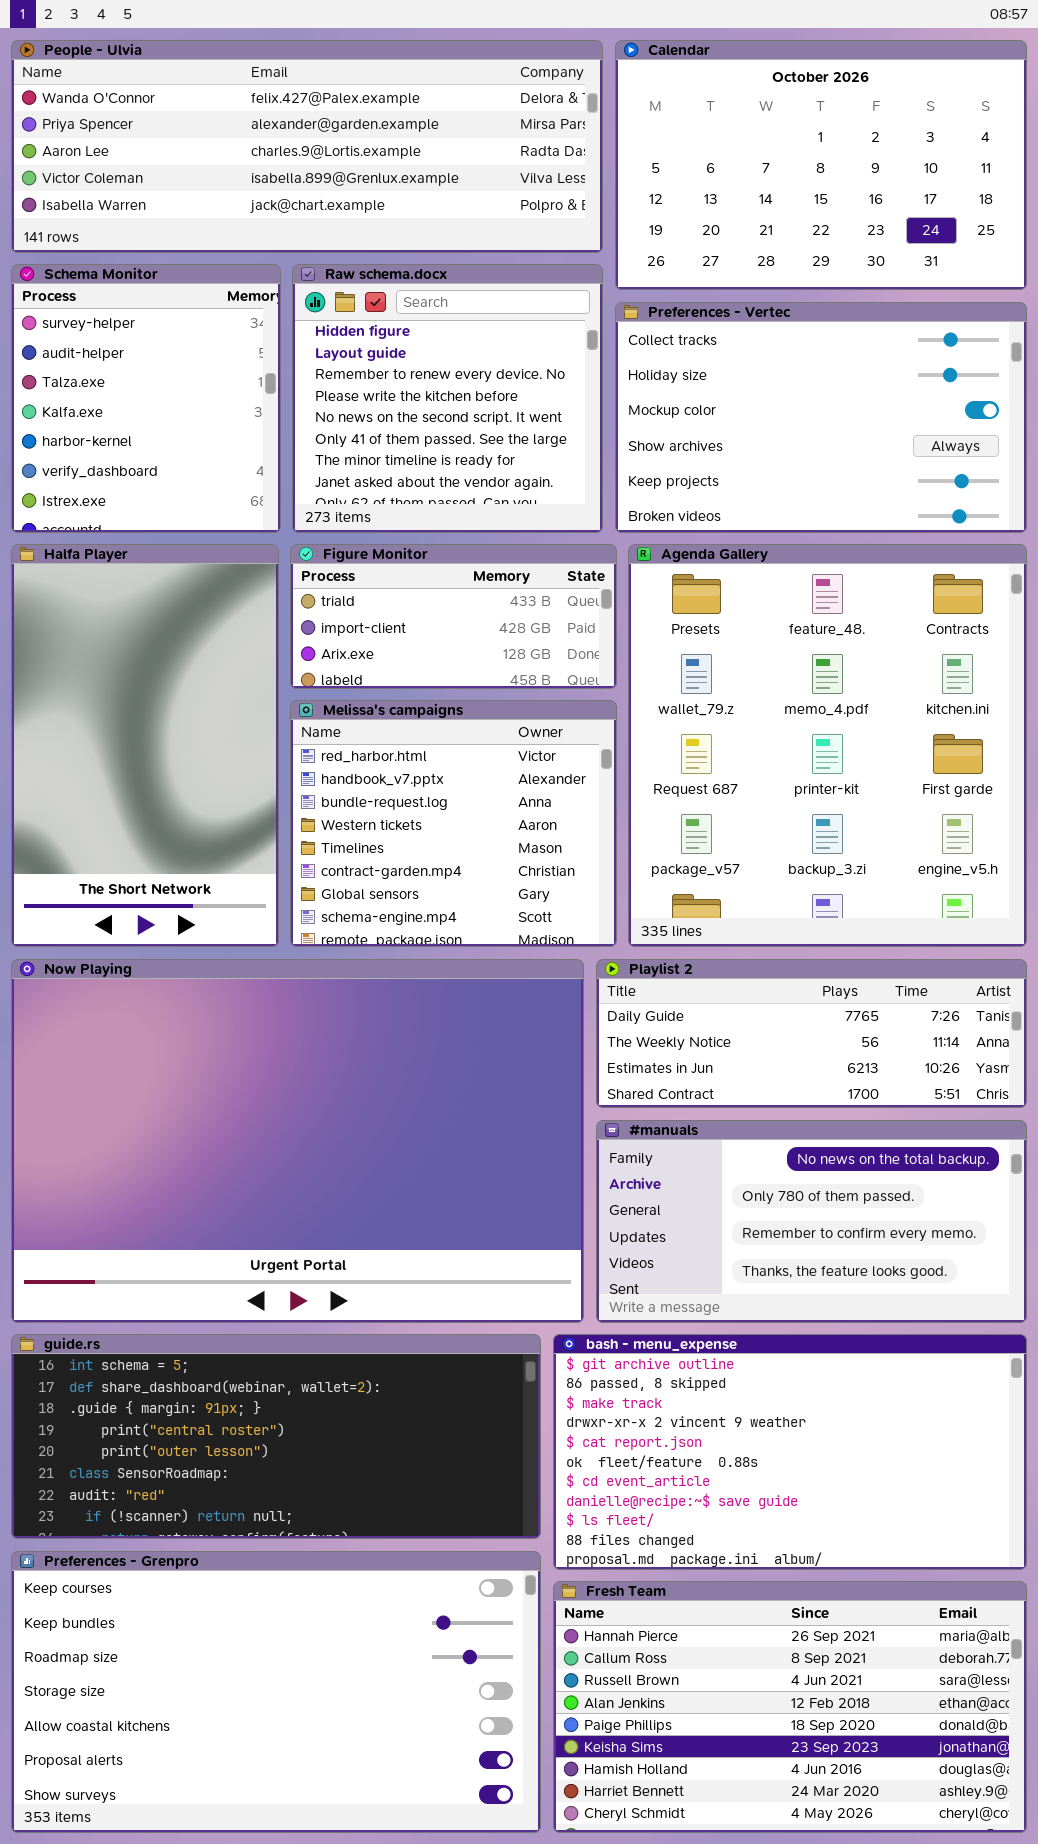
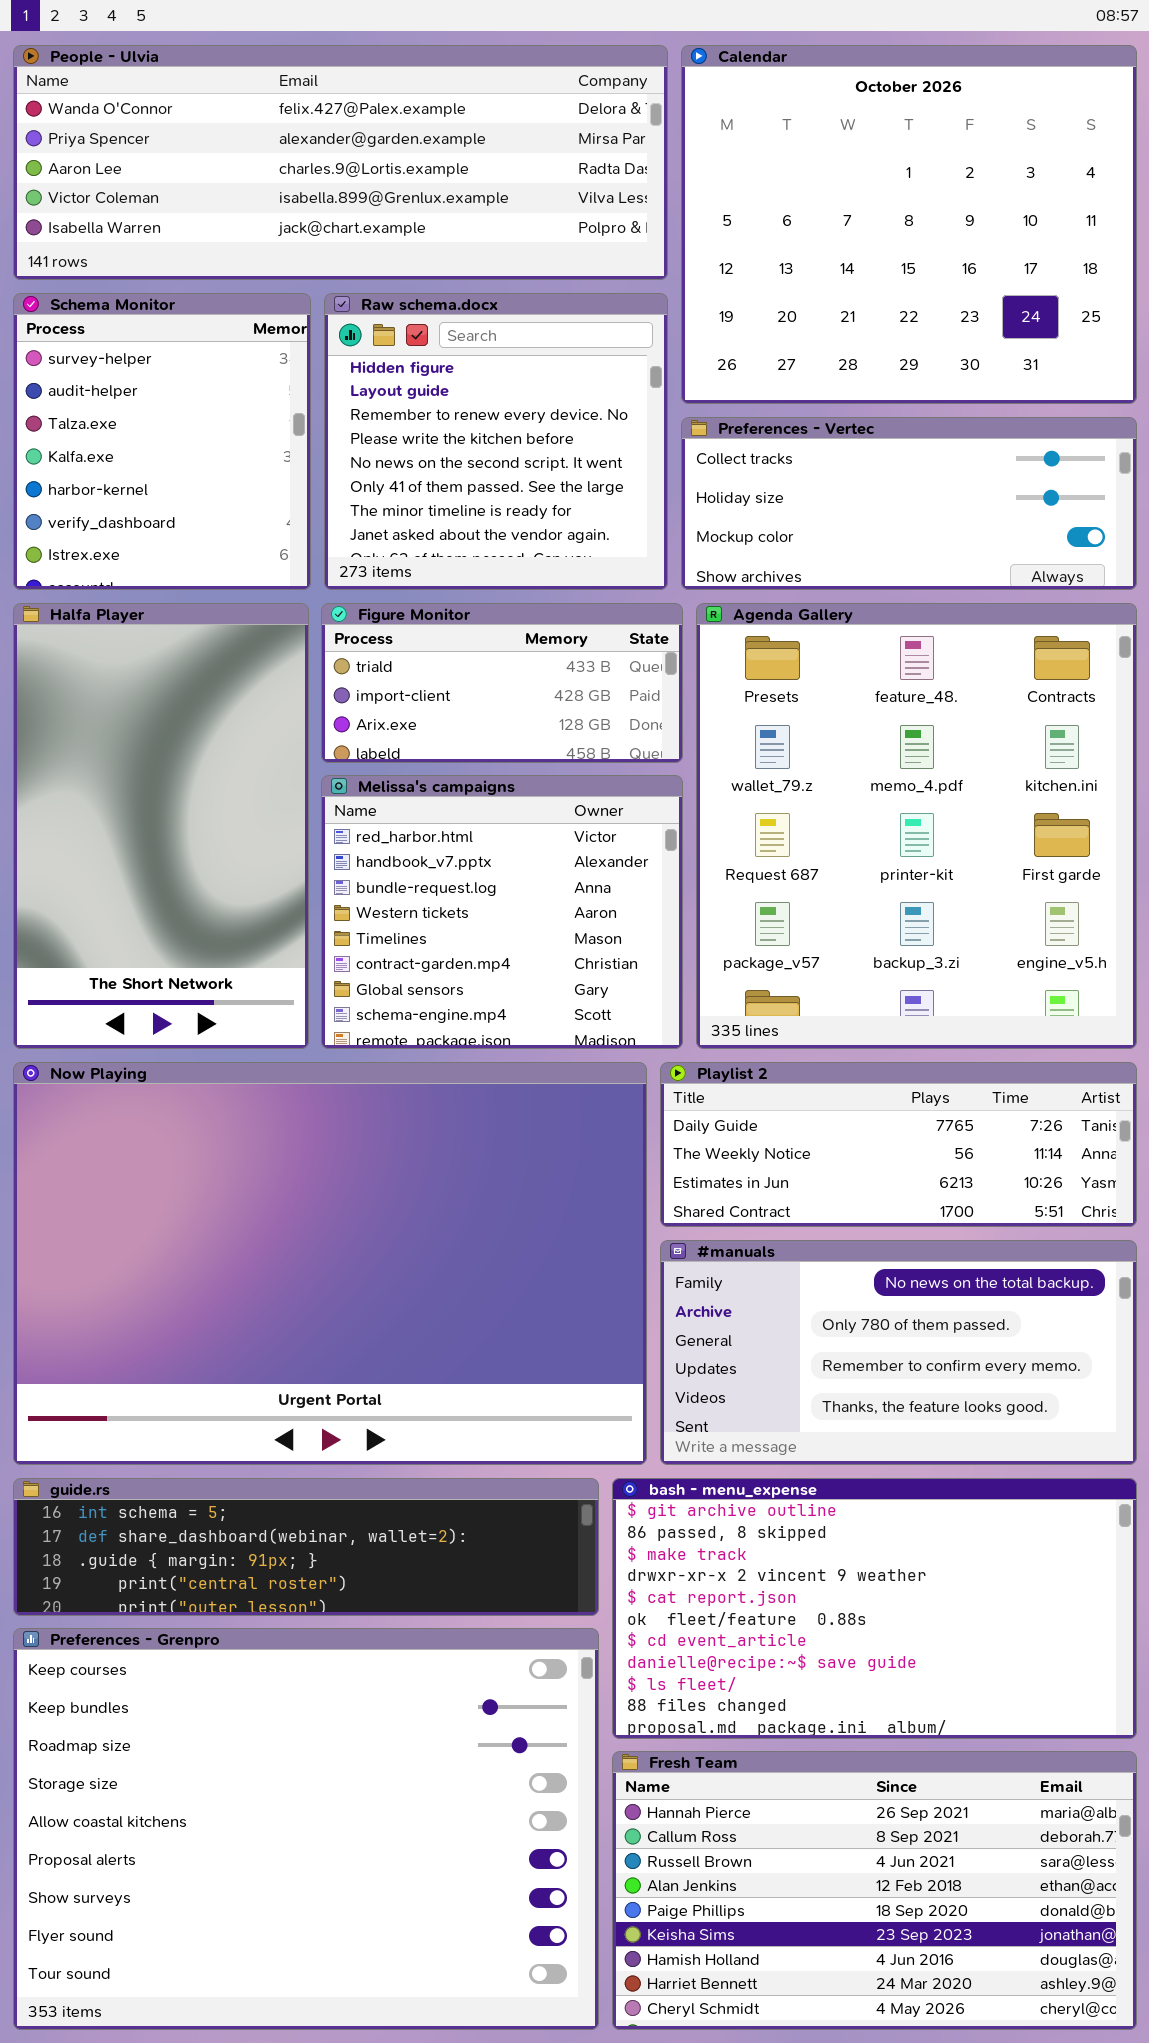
Calendar: [615,40,1027,290] -> [681,45,1137,404], resized
Preferences - Vertec: [615,302,1027,533] -> [681,417,1137,590], resized
guide.rs: [11,1334,541,1539] -> [13,1478,599,1616], resized
Preferences - Grenpro: [11,1551,541,1833] -> [13,1628,599,2030], resized

